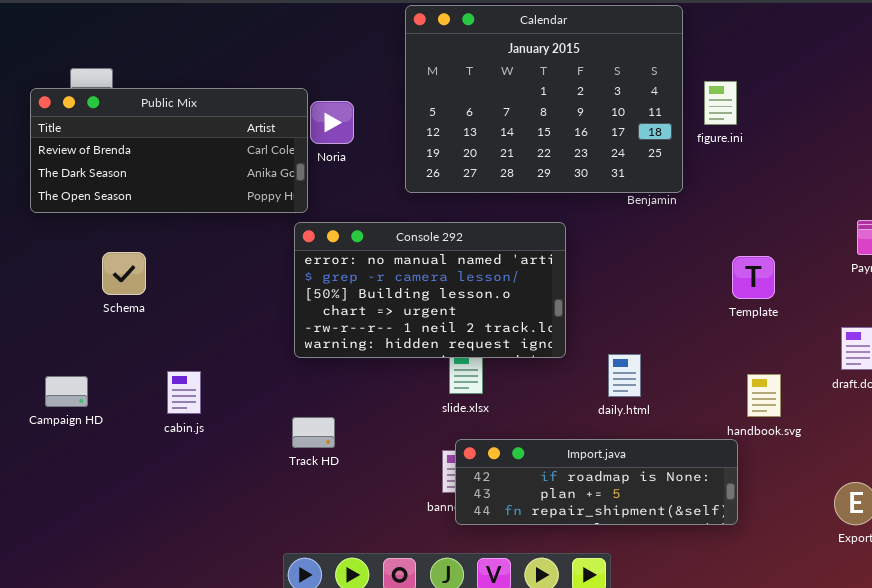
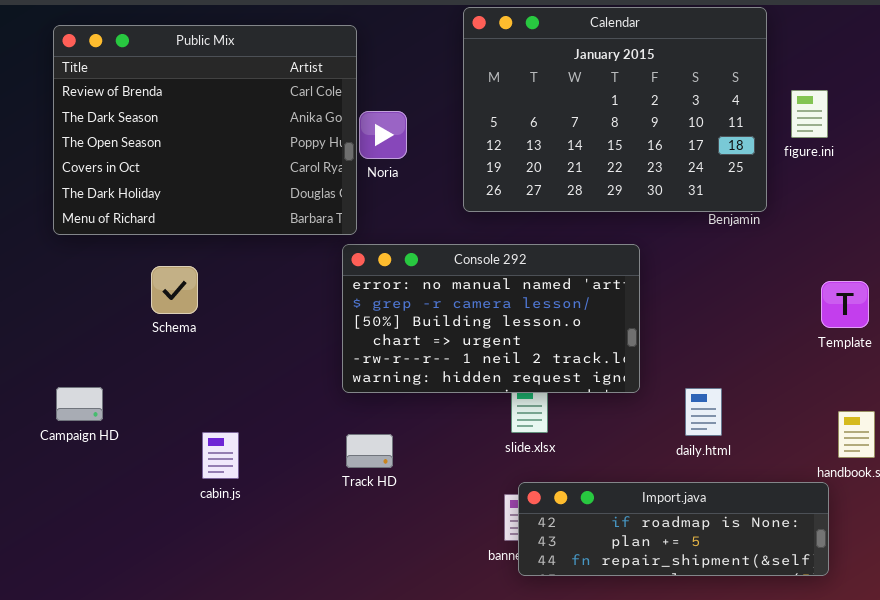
Public Mix: [30,88,308,213] -> [53,25,357,235], resized
Schema: [102,252,146,295] -> [151,266,198,314], moved
cabin.js: [167,371,201,414] -> [202,432,239,479], moved
Campaign HD: [45,376,88,407] -> [56,387,103,421], moved
Track HD: [292,417,335,448] -> [346,434,393,468], moved

